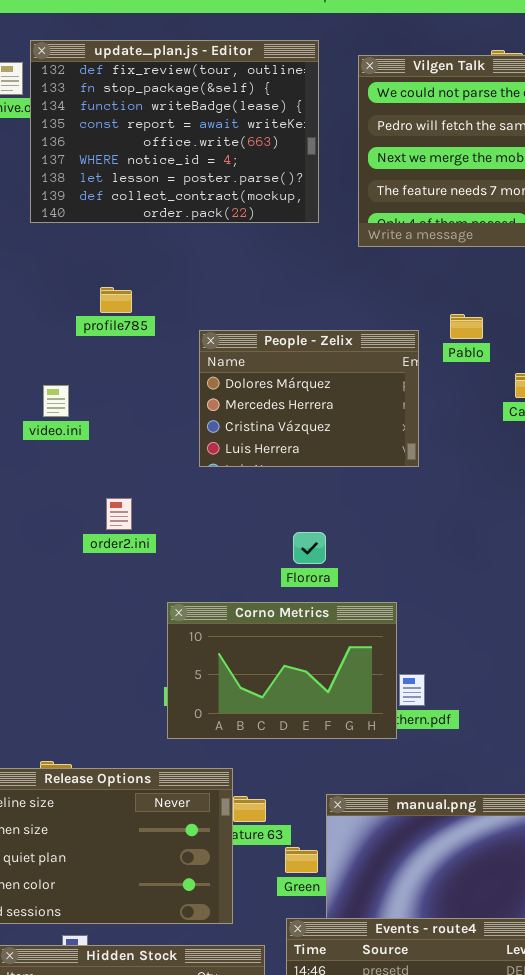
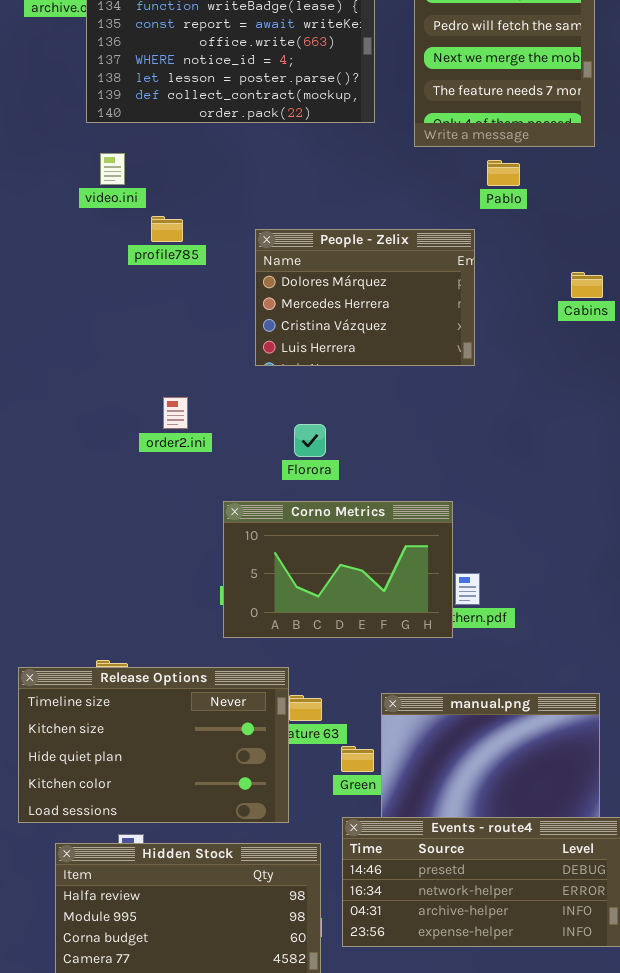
profile785: [100,287,132,313] -> [151,216,183,242], moved
Pablo: [450,314,483,339] -> [487,160,520,186], moved
video.ini: [43,385,69,417] -> [100,153,125,185], moved
Florora: [293,532,326,564] -> [294,424,326,457], moved

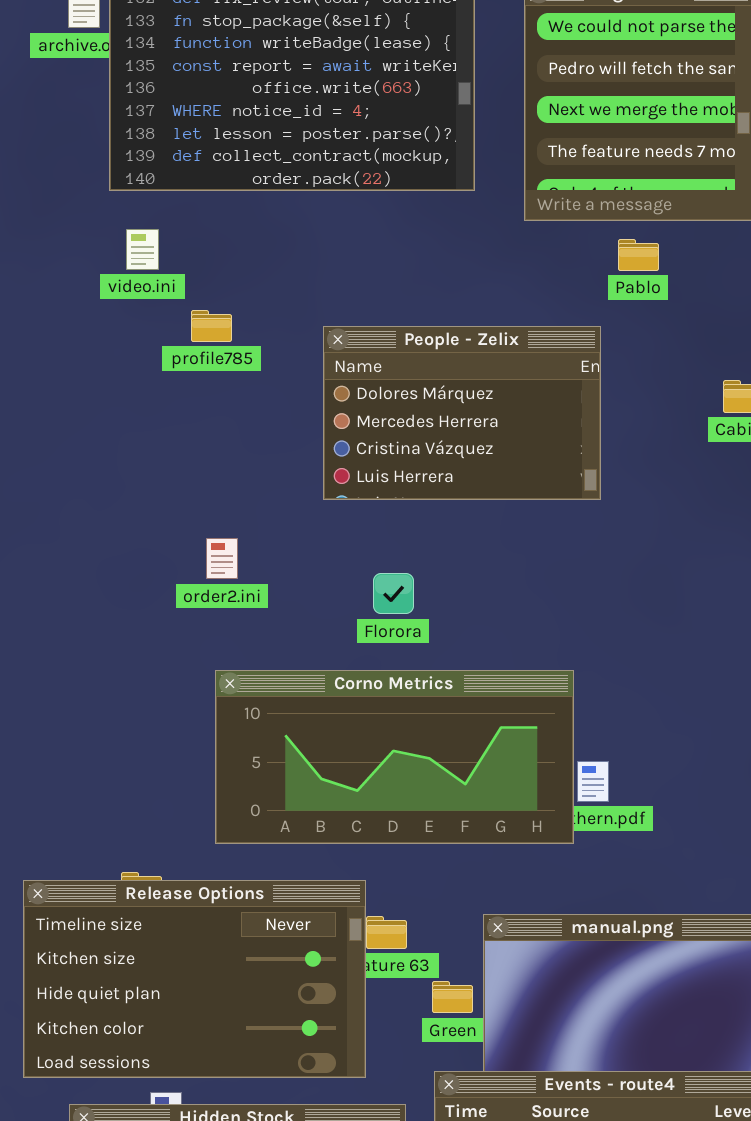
Corno Metrics: [223,501,453,638] -> [215,670,574,844], resized

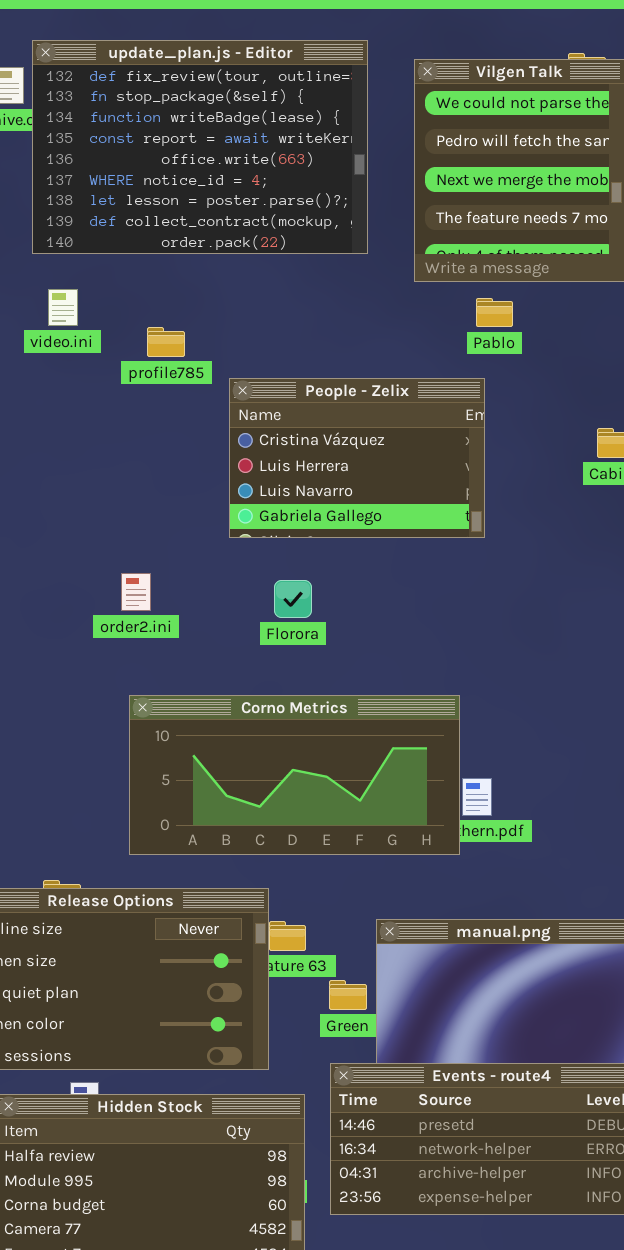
Pablo: [618,239,659,271] -> [476,298,513,327], moved
profile785: [191,310,232,342] -> [147,327,185,357], moved
People - Zelix: [323,326,601,500] -> [229,378,485,538], scrolled down 2 rows
Florora: [373,573,414,614] -> [274,580,312,618], moved

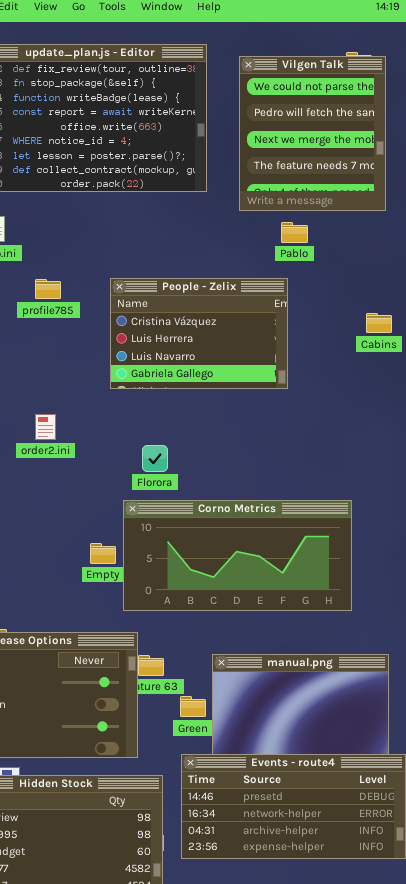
profile785: [147,327,185,357] -> [35,279,61,299], moved
Florora: [274,580,312,618] -> [142,445,168,472], moved
Corno Metrics: [129,695,460,855] -> [123,500,352,611], moved

